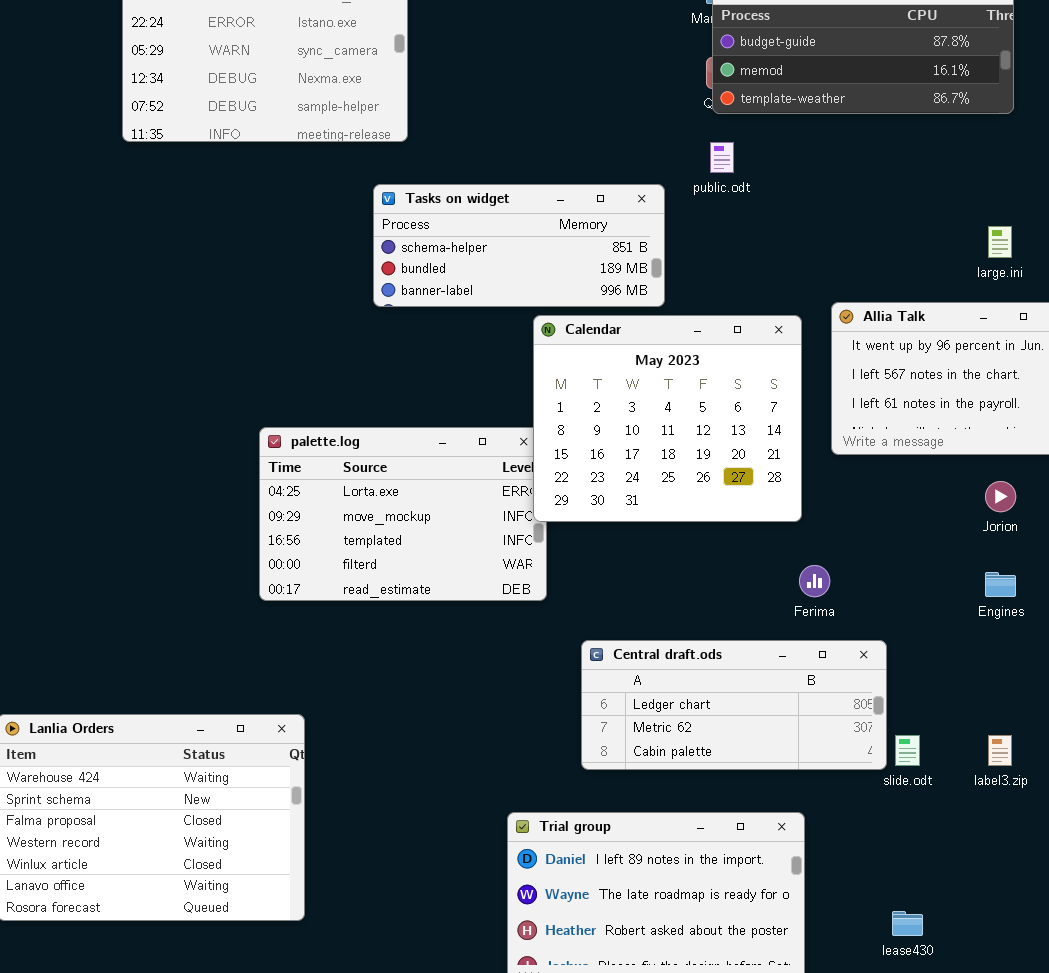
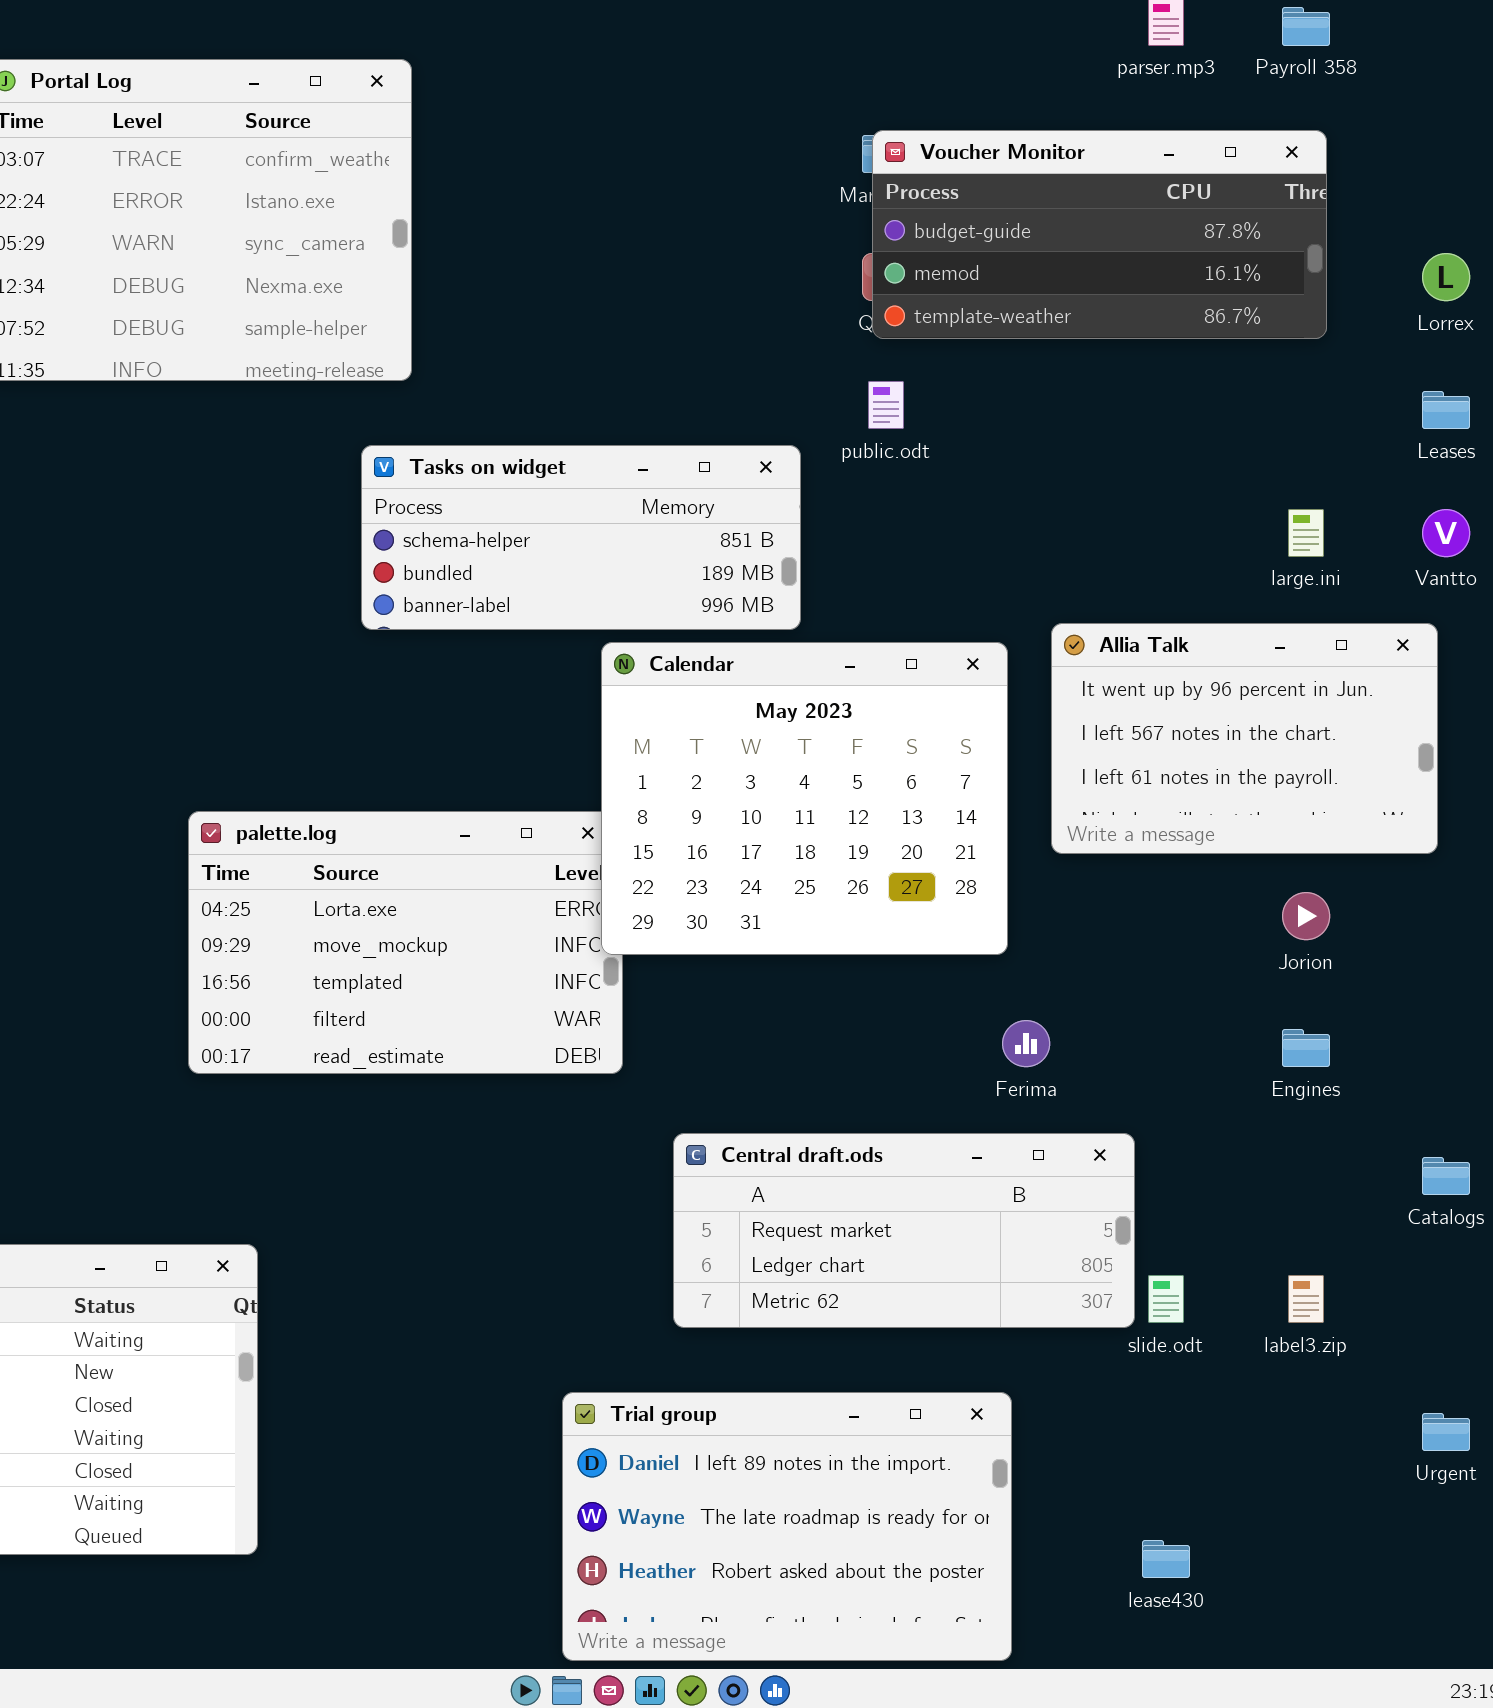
Central draft.ods: [581,640,887,770] -> [673,1133,1135,1328], scrolled up 1 row

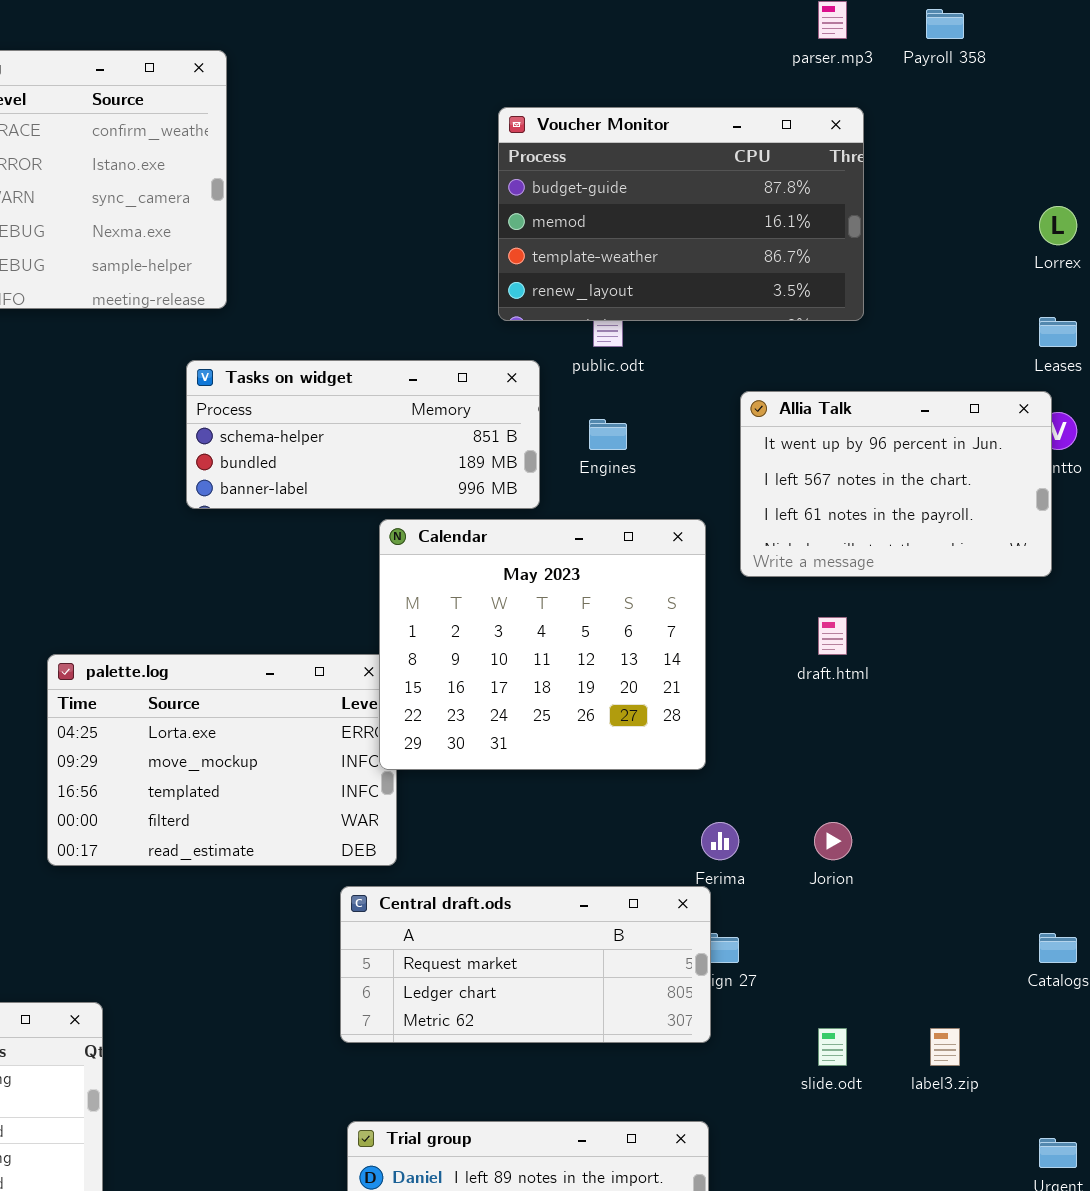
Voucher Monitor: [872,130,1327,339] -> [498,107,864,321], moved, resized
Allia Talk: [1051,623,1438,854] -> [740,391,1052,577], moved
Jorion: [1282,892,1330,940] -> [814,822,852,860], moved
Engines: [1282,1029,1330,1067] -> [589,419,627,450], moved
Central draft.ods: [673,1133,1135,1328] -> [340,886,711,1043], moved

